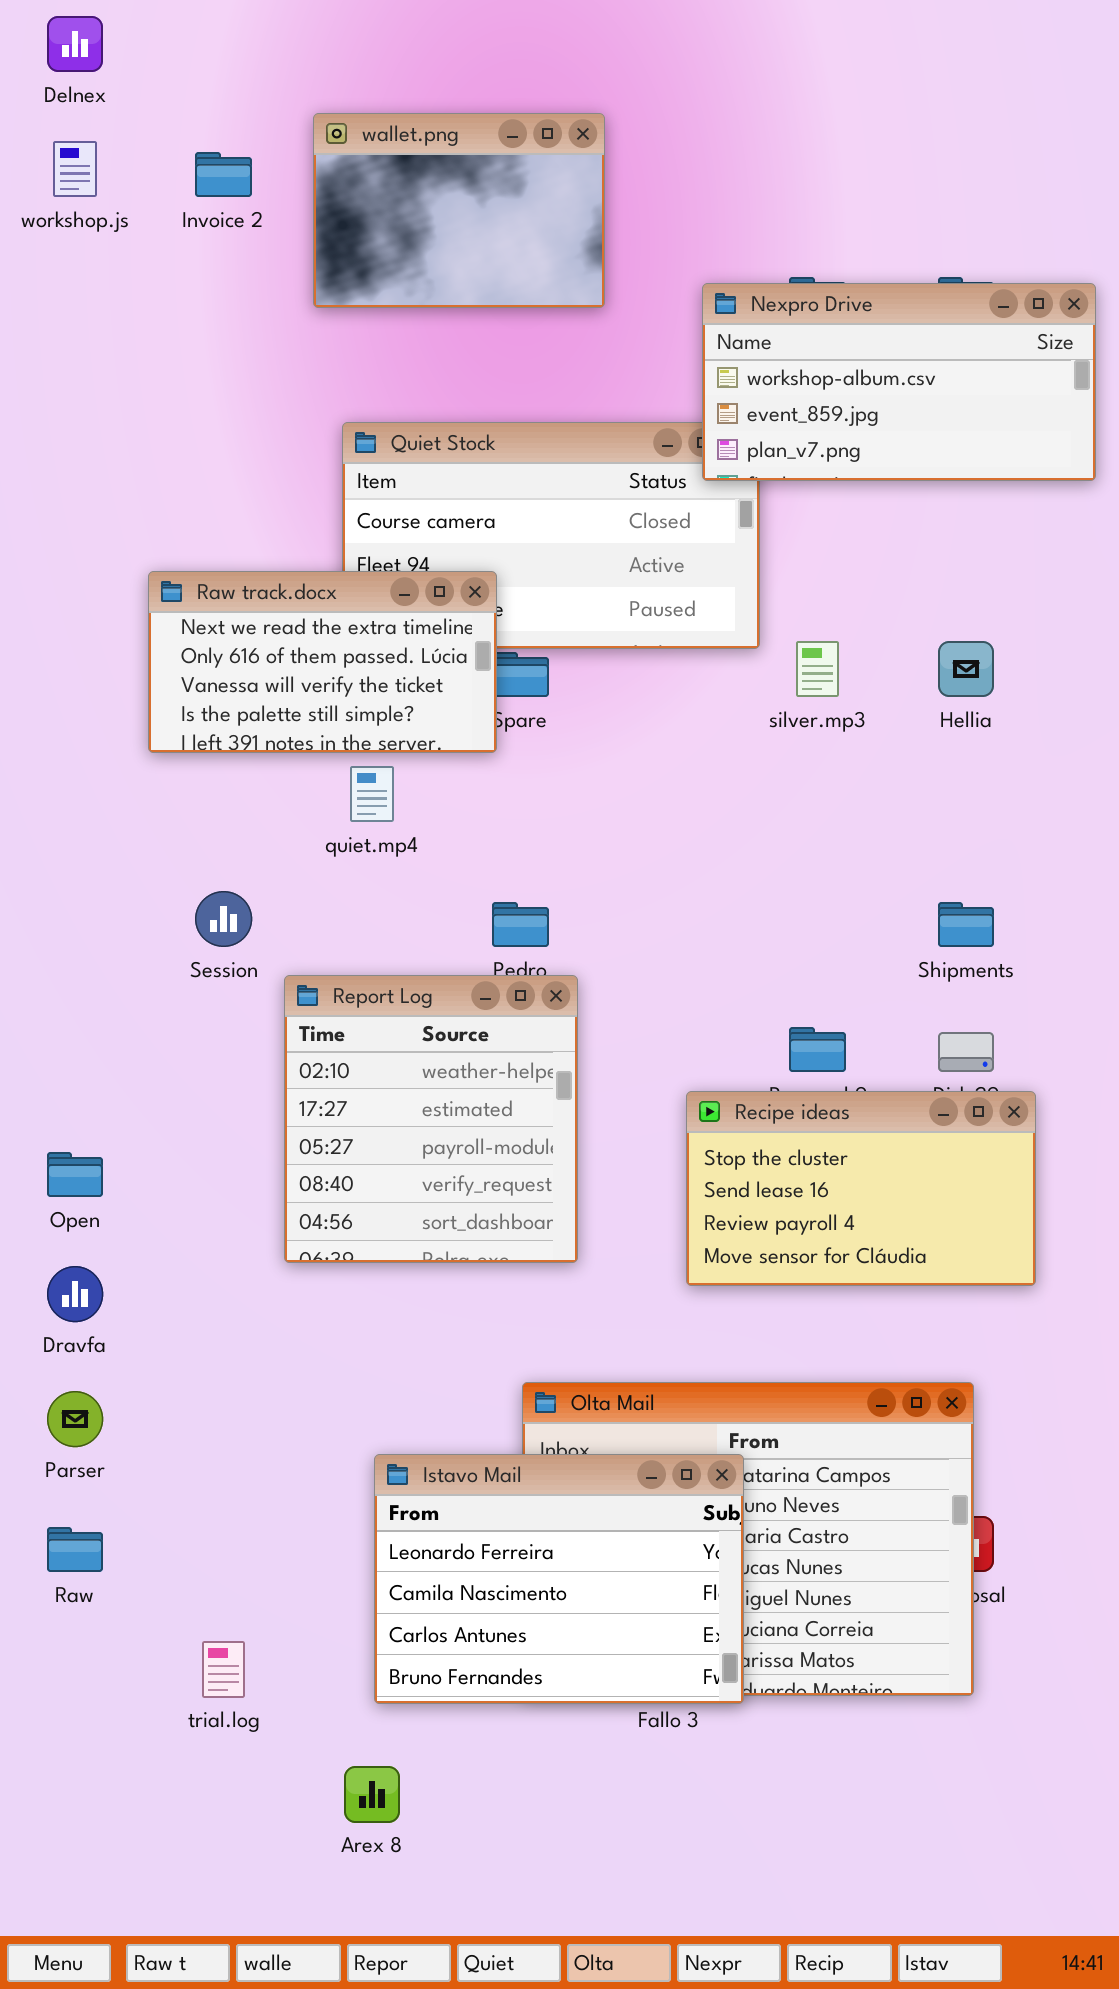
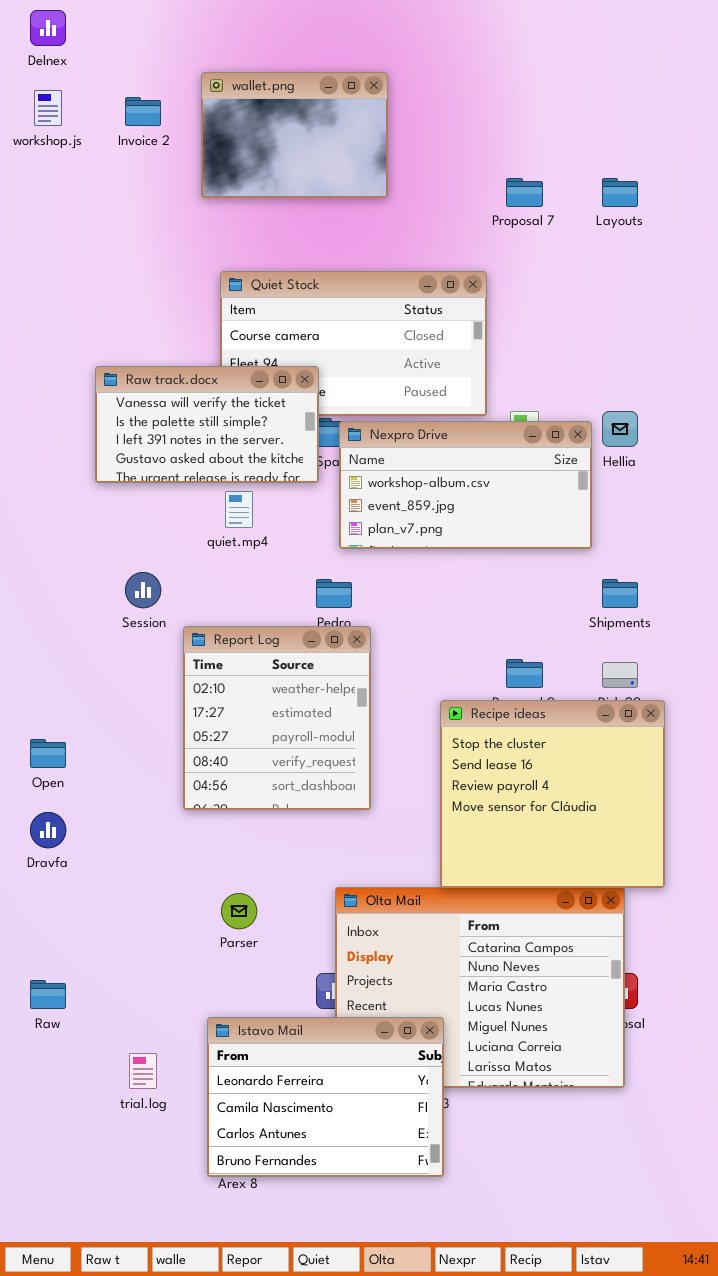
Nexpro Drive: [702,283,1096,481] -> [339,421,592,549], moved
Raw track.docx: [148,571,497,753] -> [95,366,319,483], scrolled down 2 rows
Recipe ideas: [686,1091,1036,1286] -> [440,700,665,888], resized
Parser: [47,1391,103,1447] -> [221,893,257,929], moved
Istavo Mail: [374,1454,744,1704] -> [207,1017,444,1177], moved

